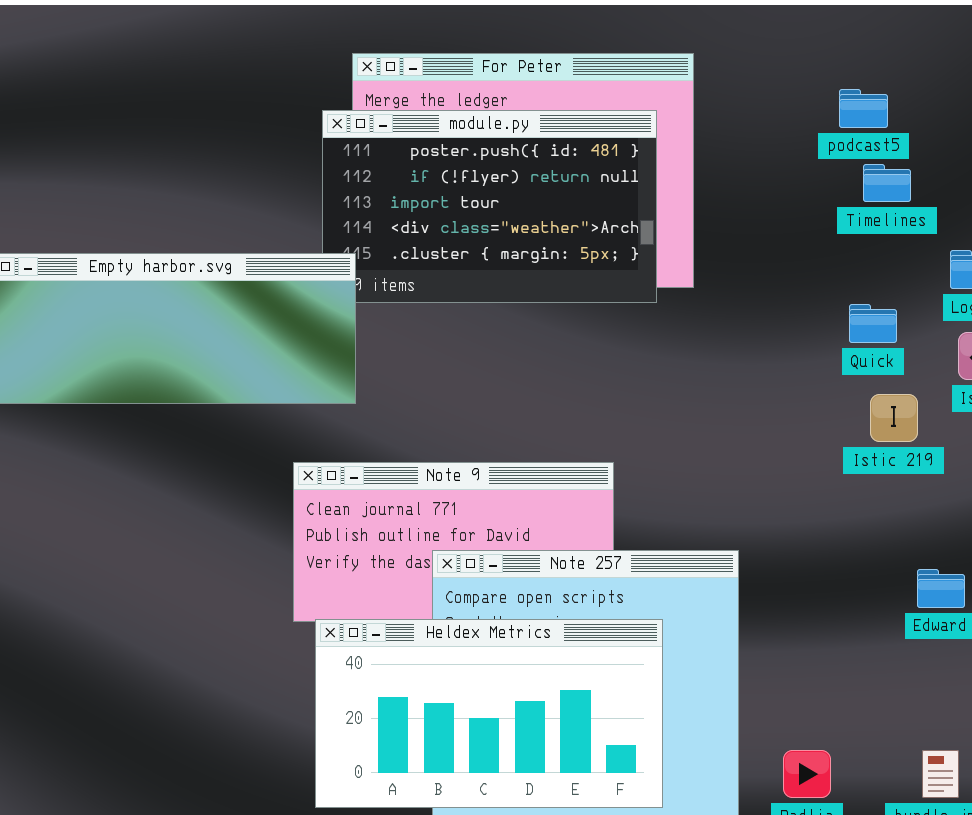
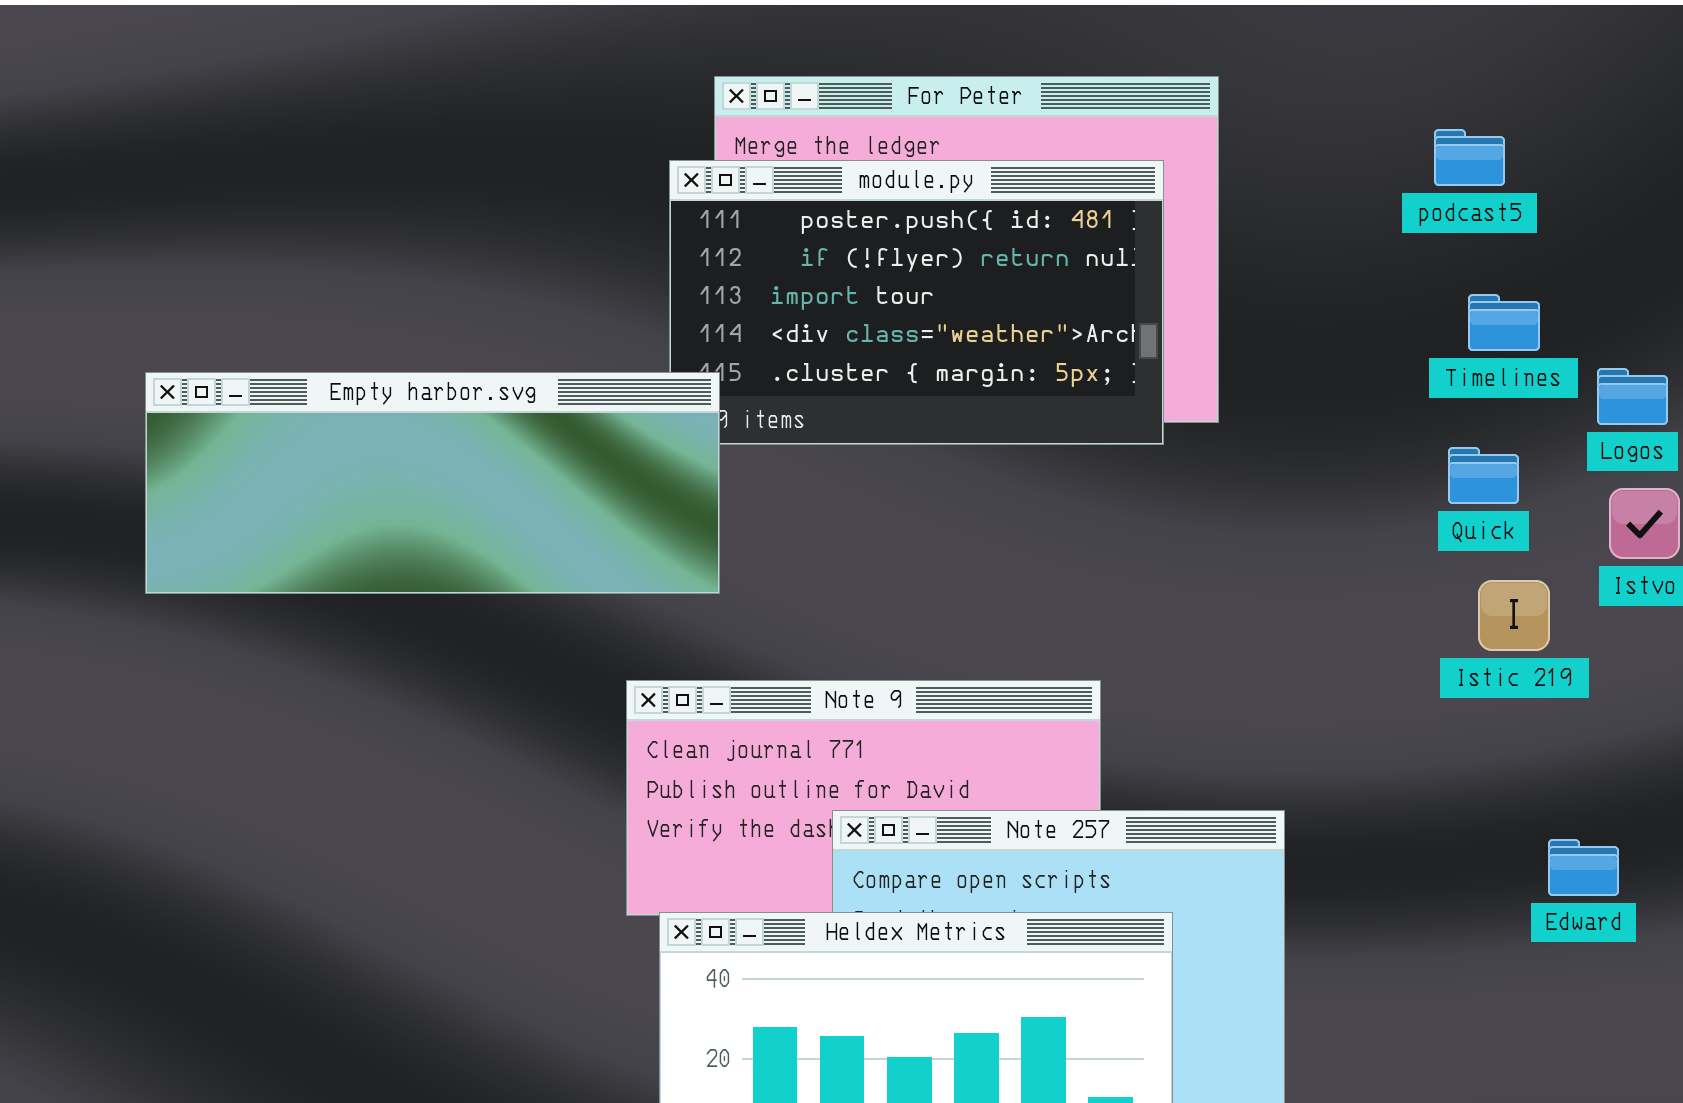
Timelines: [863,164,911,202] -> [1468,294,1540,351], moved

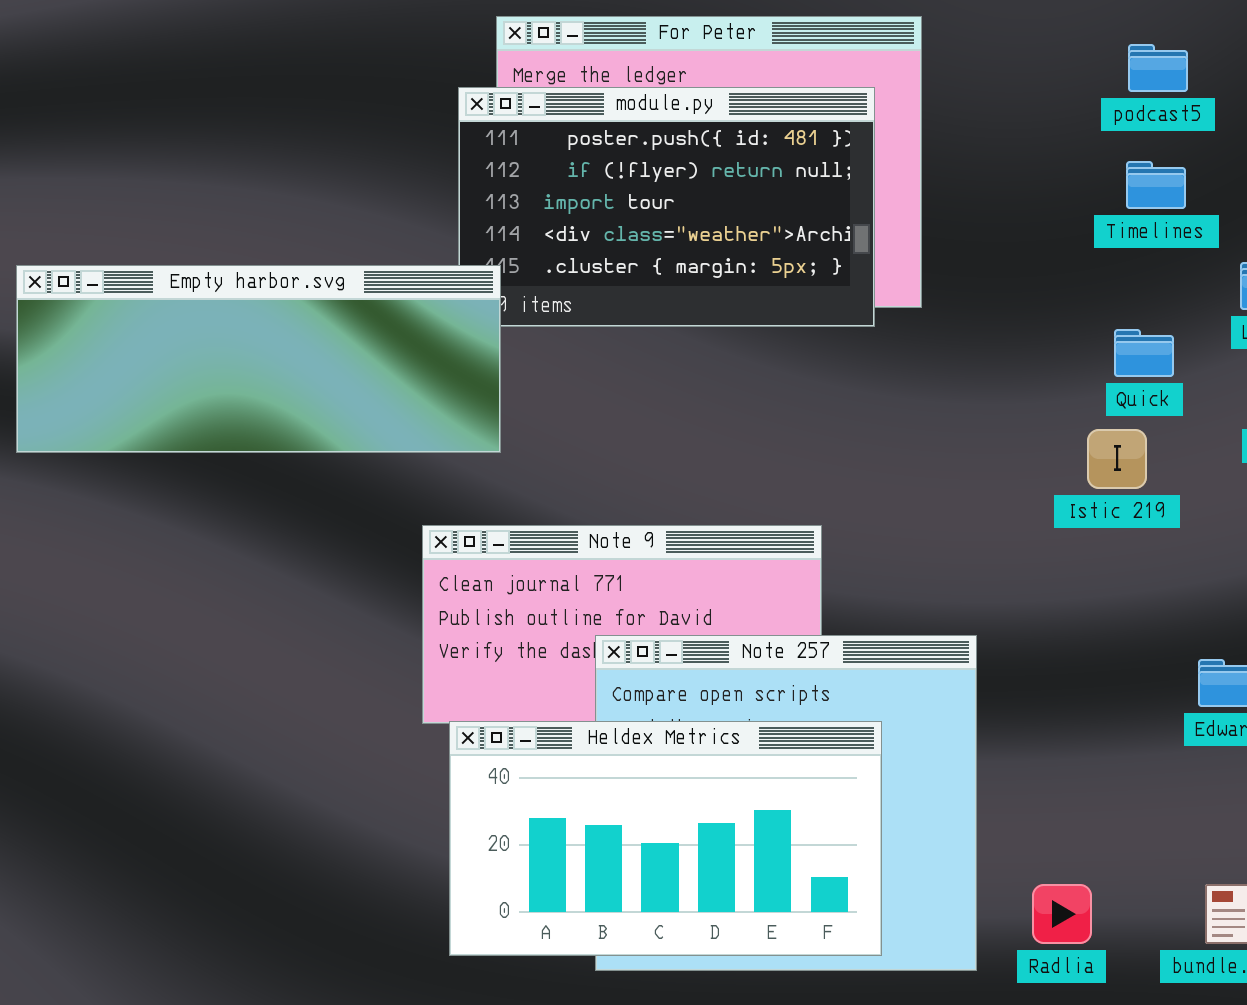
podcast5: [1434,129,1505,186] -> [1128,44,1188,92], moved
Timelines: [1468,294,1540,351] -> [1126,161,1186,209], moved
Istic 219: [1478,580,1550,651] -> [1087,429,1147,489], moved

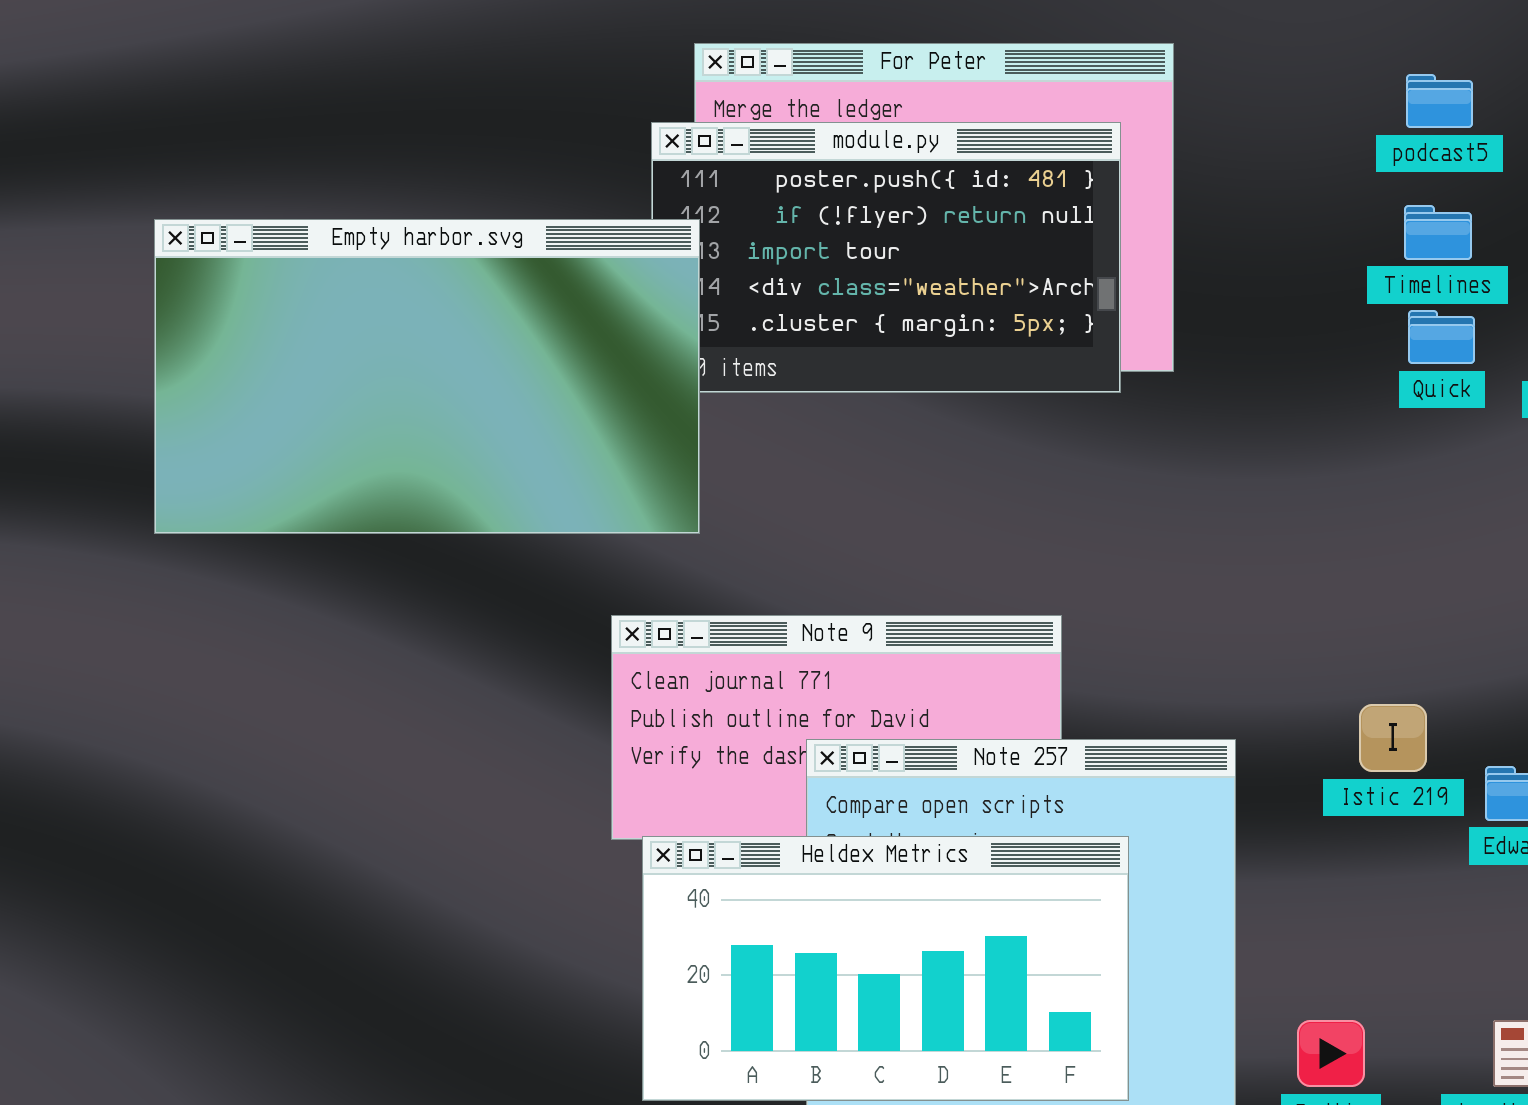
Empty harbor.svg: [16,265,501,453] -> [154,219,700,534], resized
Quick: [1114,329,1174,377] -> [1408,310,1475,364], moved
Istic 219: [1087,429,1147,489] -> [1359,704,1427,772], moved

